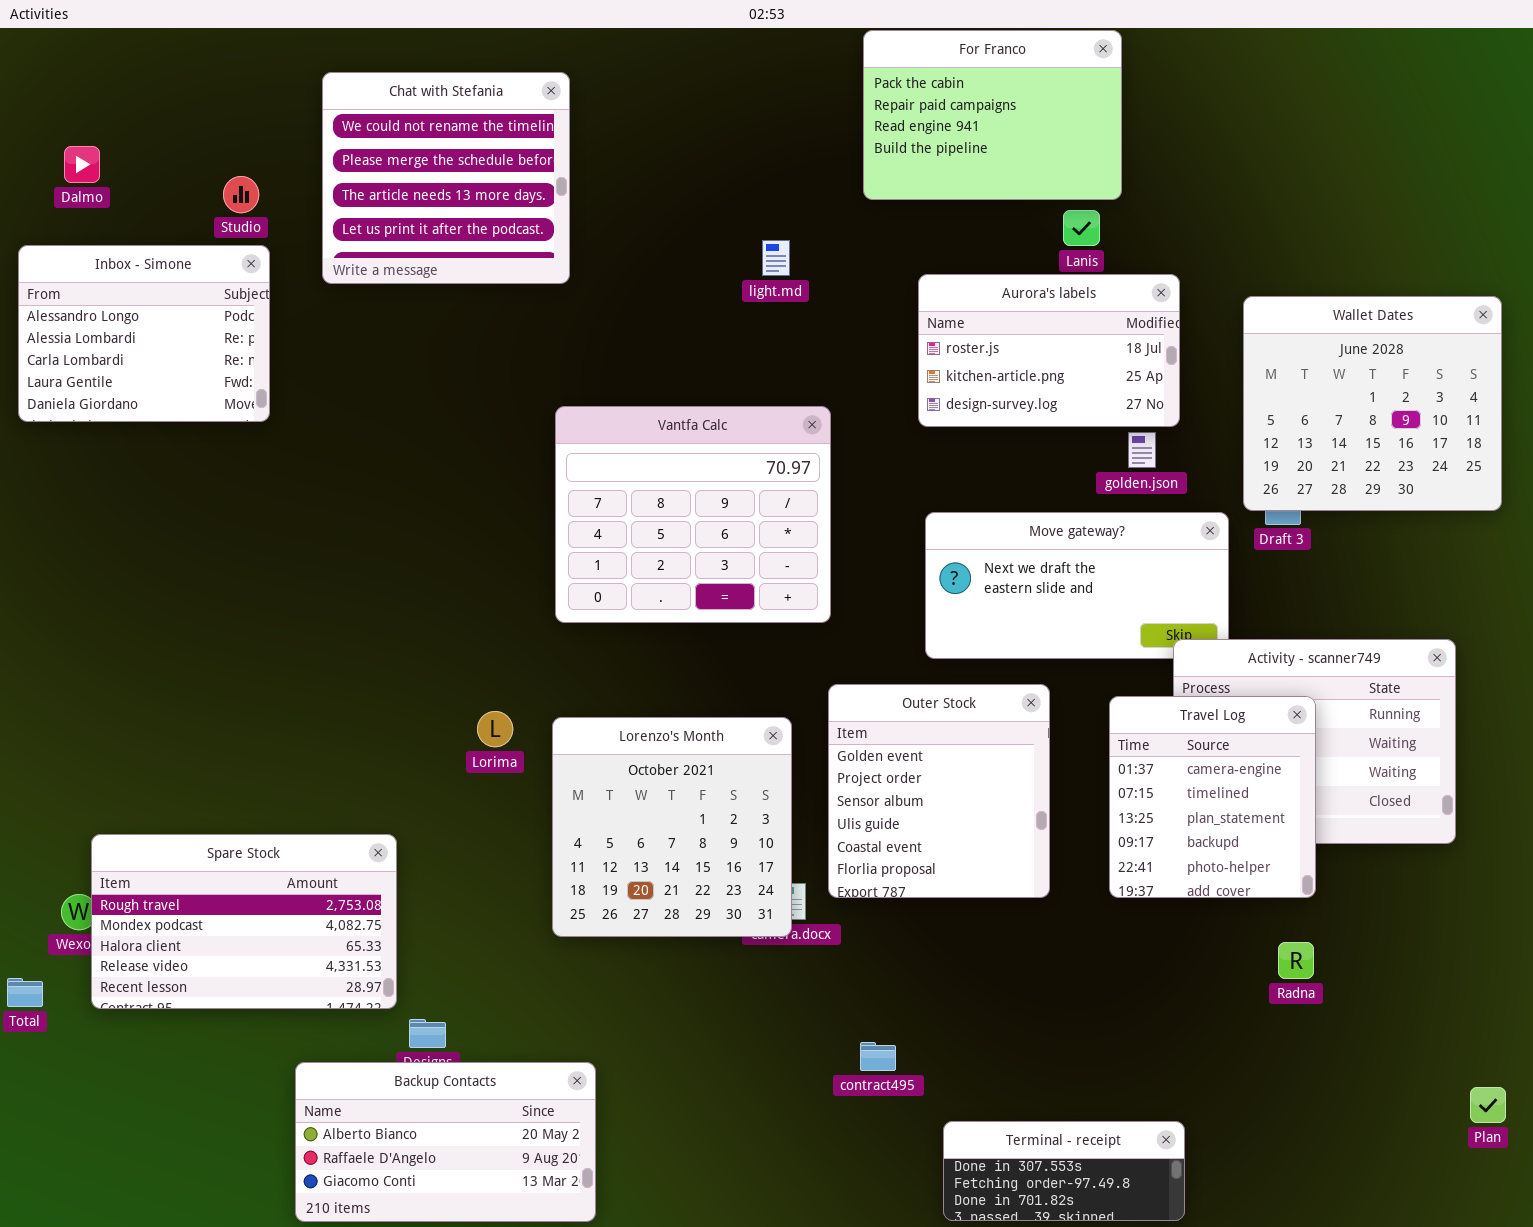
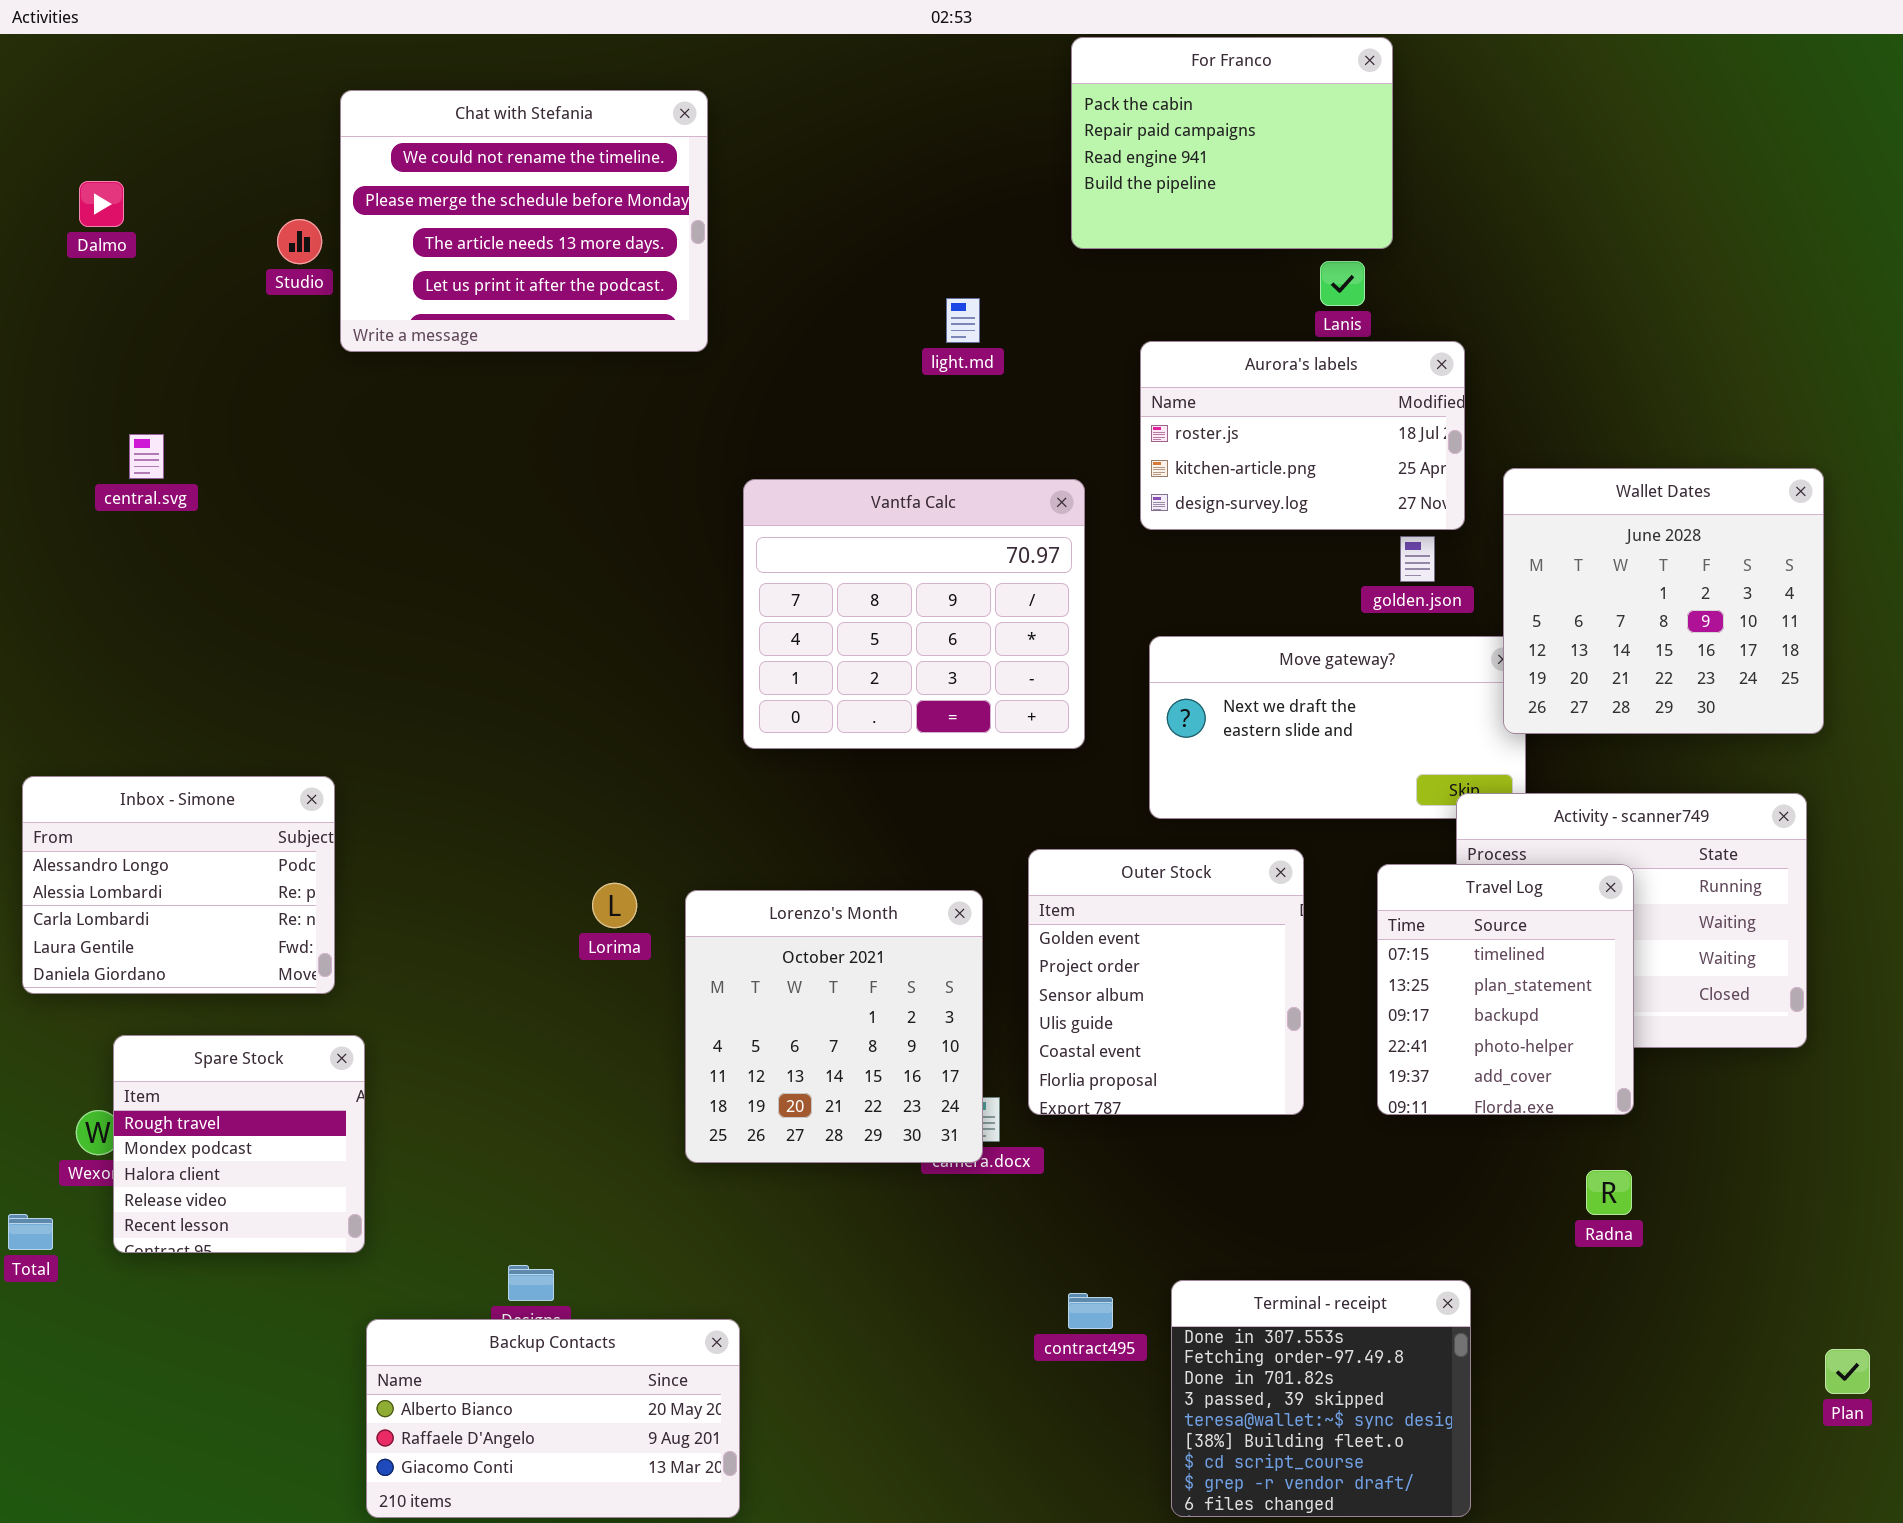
Chat with Stefania: [322,72,570,284] -> [340,90,708,352], resized
Inbox - Simone: [18,245,270,422] -> [22,776,335,994], moved
Wallet Dates: [1243,296,1502,511] -> [1503,468,1824,734], moved
Vantfa Calc: [555,406,831,623] -> [743,479,1085,749], moved
Travel Log: [1109,696,1316,898] -> [1377,864,1634,1115], scrolled down 1 row
Spare Stock: [91,834,397,1009] -> [113,1035,365,1253], resized
Terminal - receipt: [943,1121,1185,1221] -> [1171,1280,1471,1517], resized

